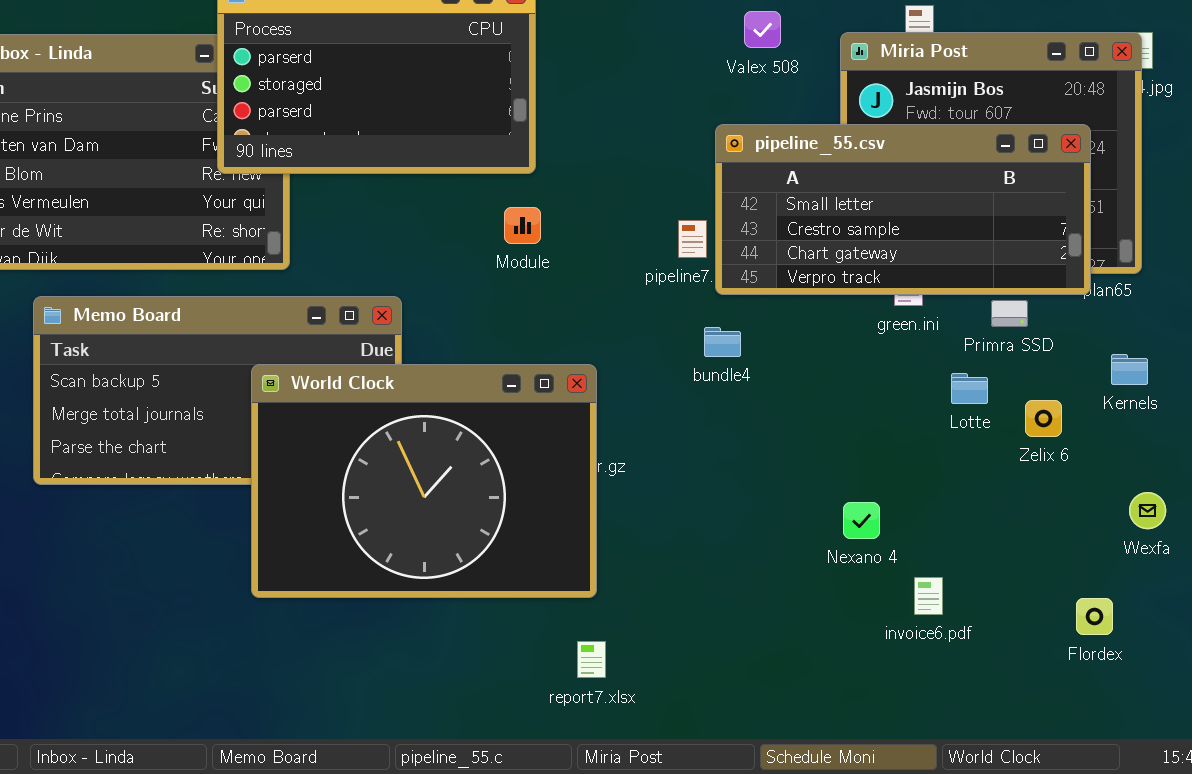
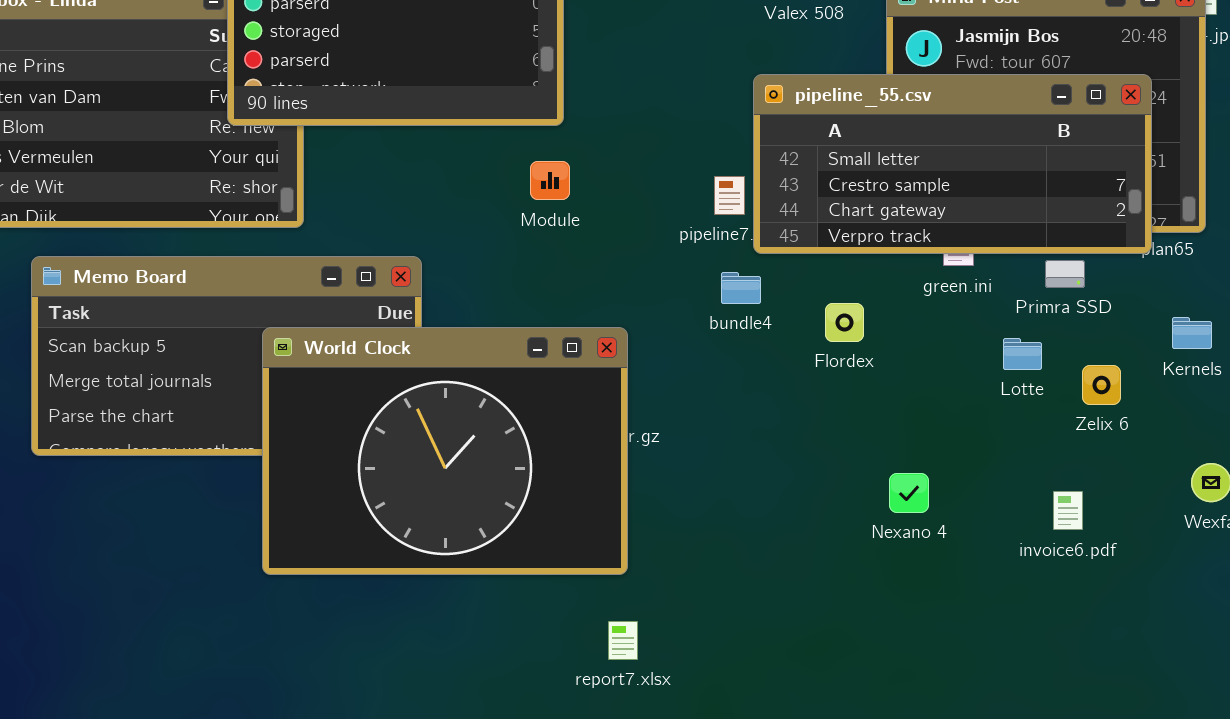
bundle4: [704,327,741,357] -> [721,272,761,304], moved
invoice6.pdf: [914,577,943,615] -> [1053,491,1083,530], moved
Flordex: [1076,598,1113,635] -> [825,303,864,342], moved

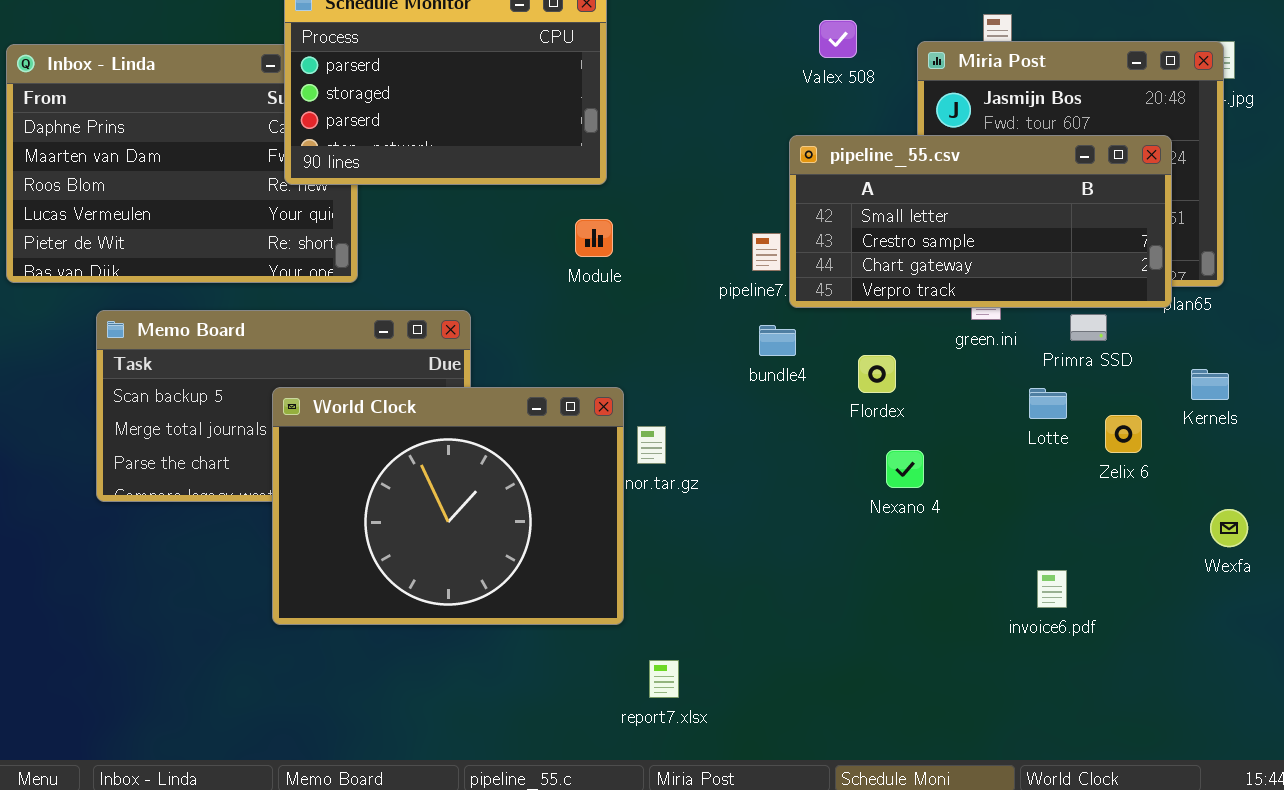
World Clock: [262,327,628,575] -> [272,387,624,625], moved
Nexano 4: [889,473,929,513] -> [886,450,924,488], moved
invoice6.pdf: [1053,491,1083,530] -> [1037,570,1067,608], moved

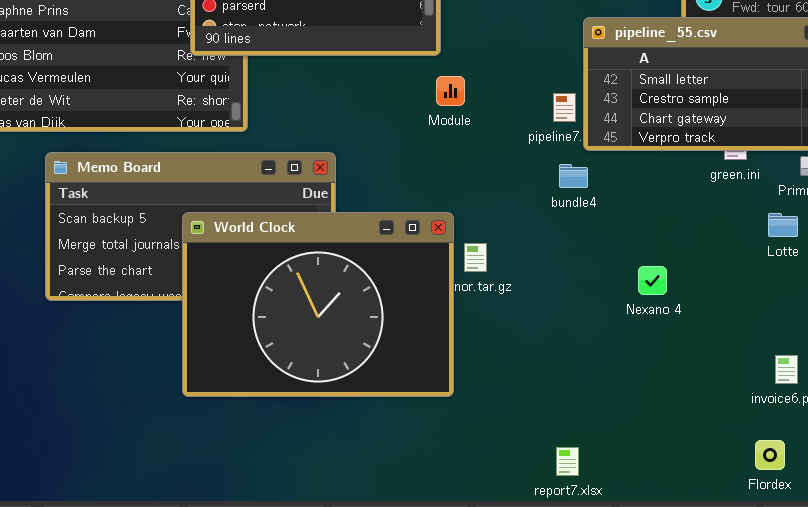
Module: [575,219,613,257] -> [436,76,465,106], moved
Flordex: [858,355,896,393] -> [755,440,785,470], moved
Nexano 4: [886,450,924,488] -> [638,266,667,295], moved
report7.xlsx: [649,660,679,698] -> [556,447,579,476], moved

